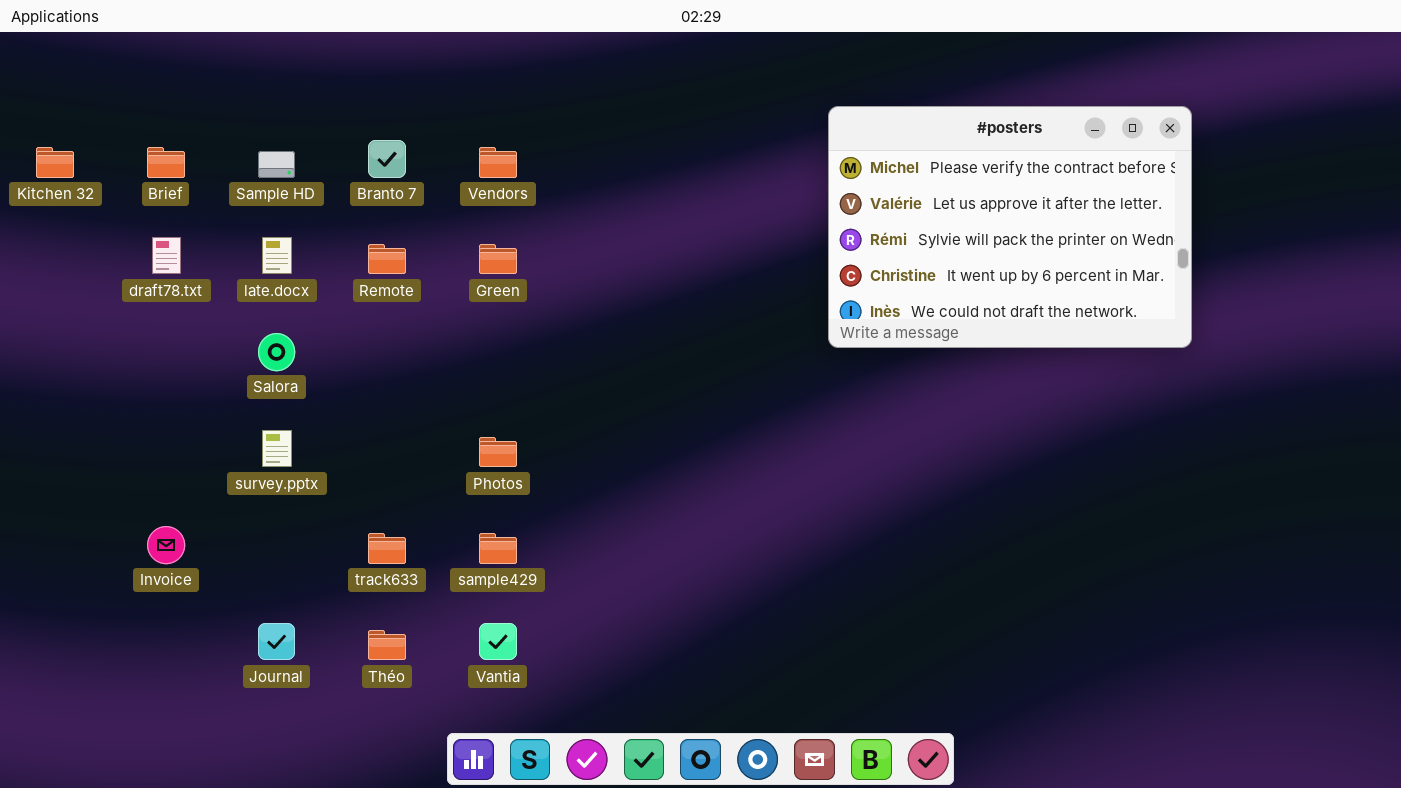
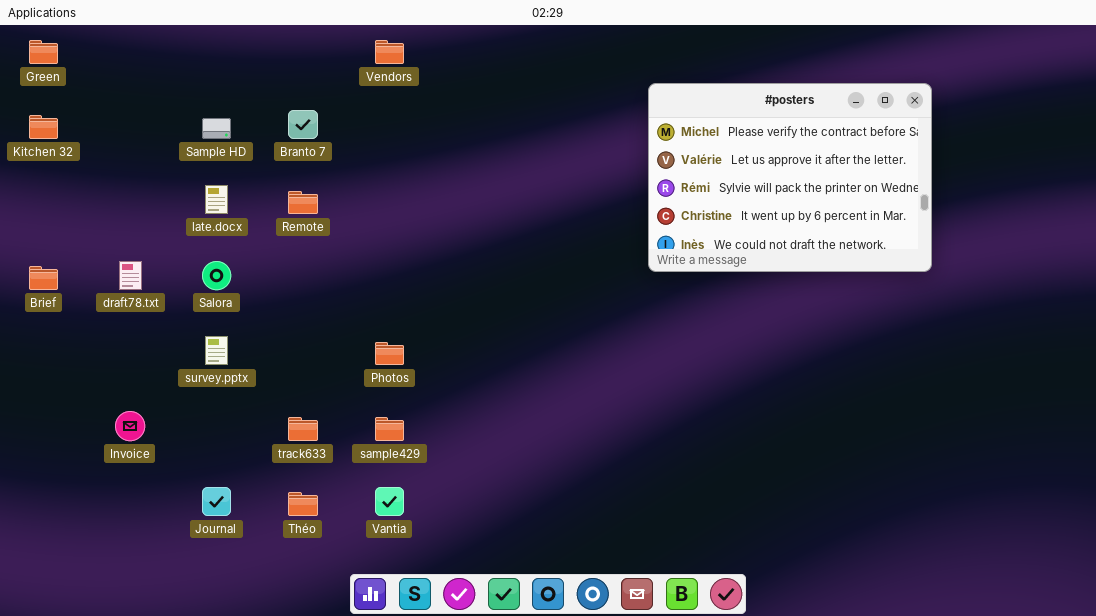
Brief: [147,147,185,178] -> [29,266,58,290], moved
Vendors: [479,147,517,178] -> [375,40,404,64], moved
draft78.txt: [152,237,181,274] -> [119,261,142,290], moved
Green: [479,244,517,274] -> [29,40,58,64], moved

